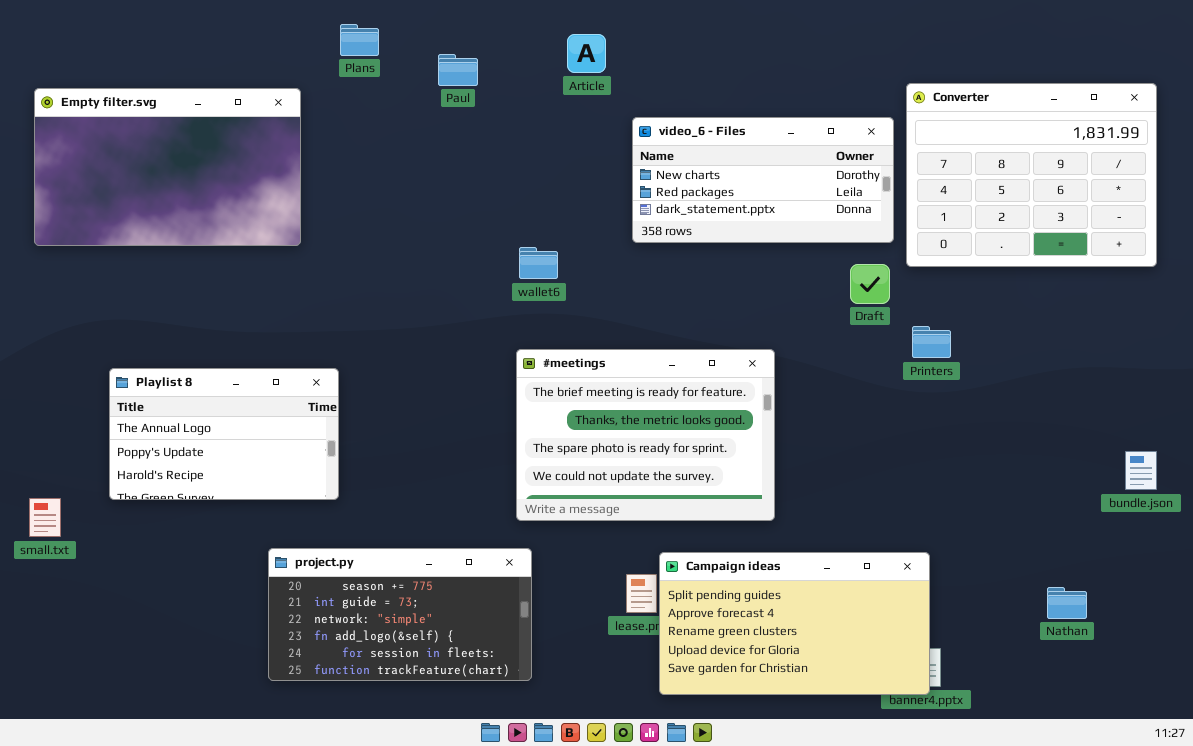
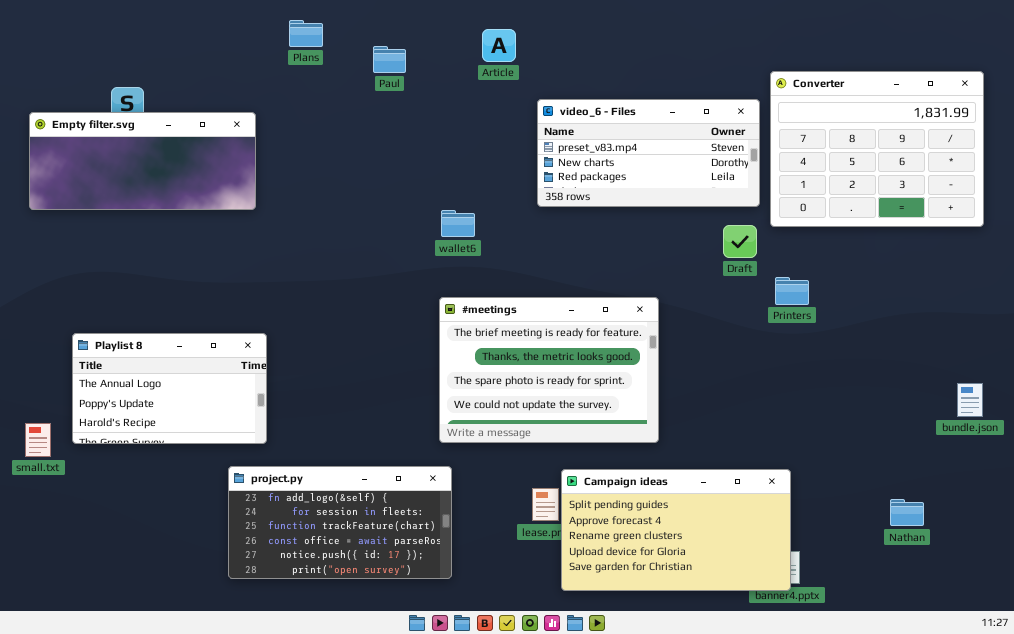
Empty filter.svg: [34,88,301,246] -> [29,112,256,210], resized
video_6 - Files: [632,117,894,243] -> [537,99,760,207], scrolled up 1 row
Playlist 8: [109,368,339,500] -> [72,333,267,444], moved
project.py: [268,548,532,681] -> [228,466,452,579], scrolled down 3 rows

